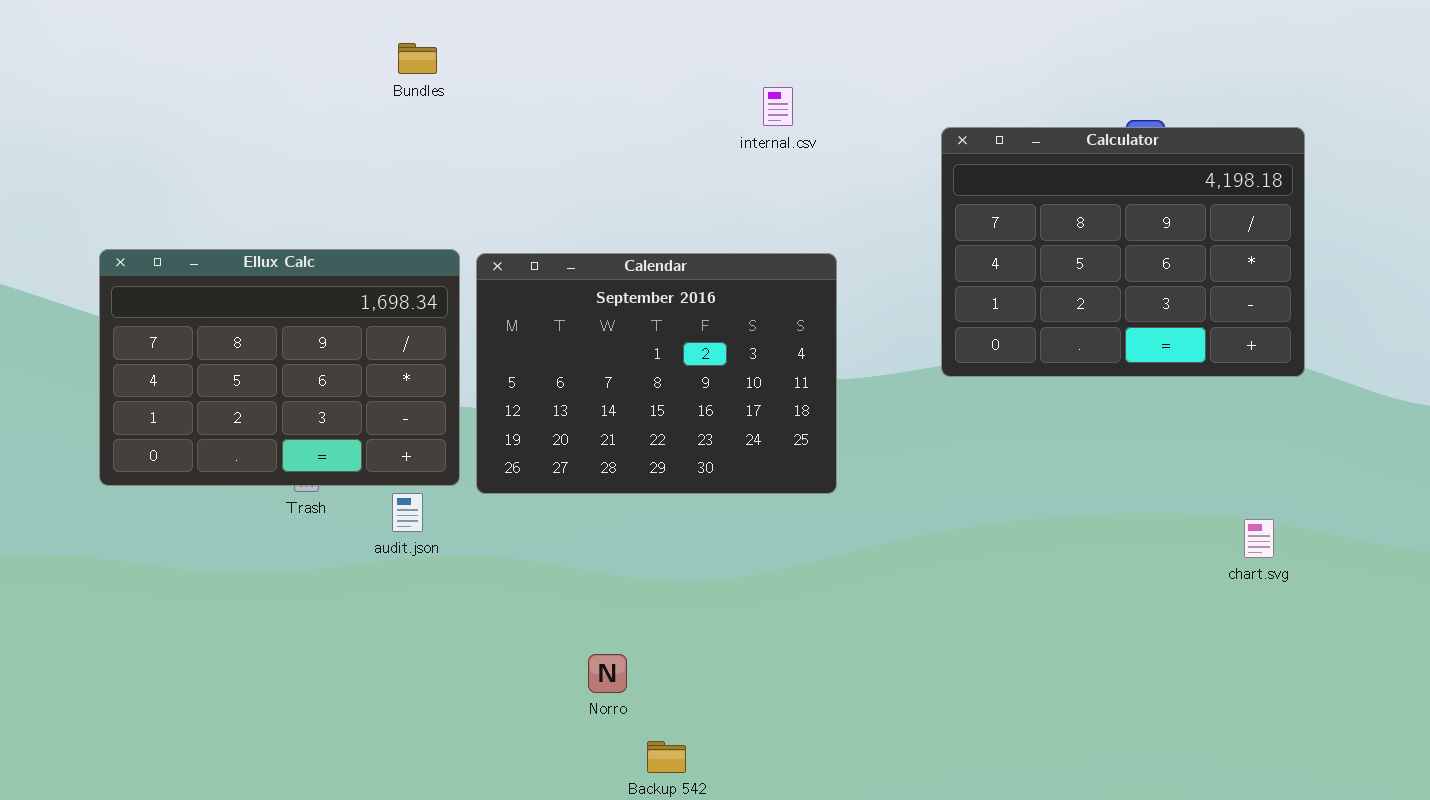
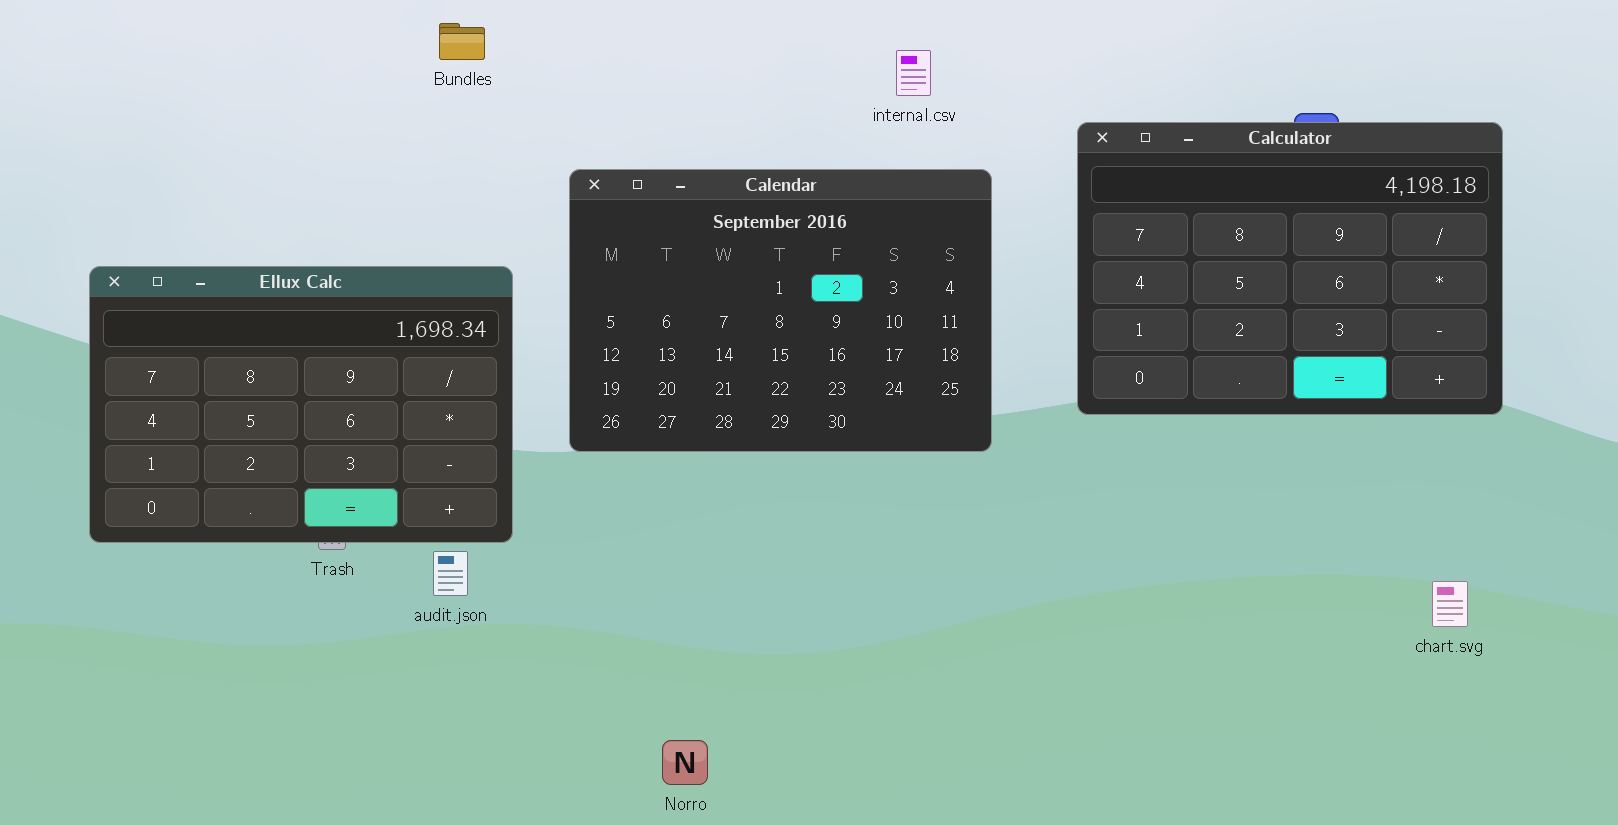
internal.csv: [763,87,793,126] -> [896,50,931,96], moved
Calendar: [476,253,837,494] -> [569,169,992,452], moved

